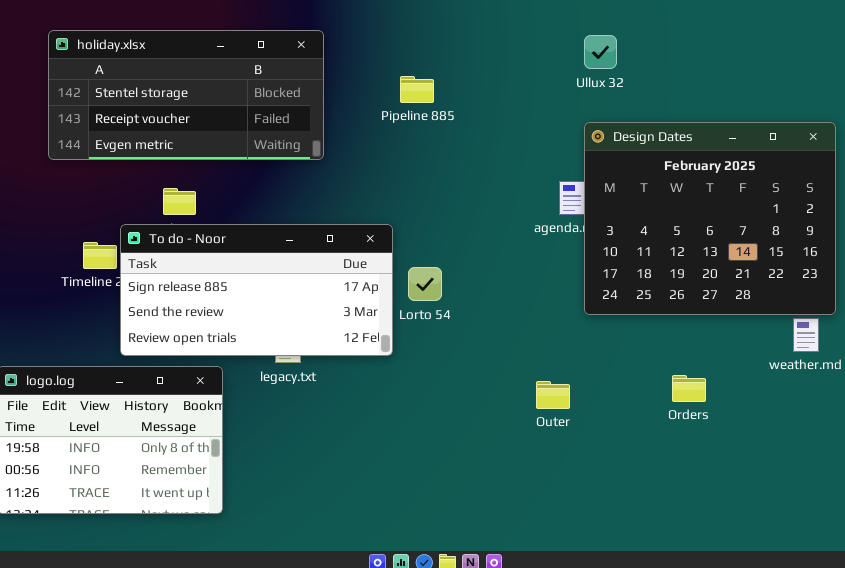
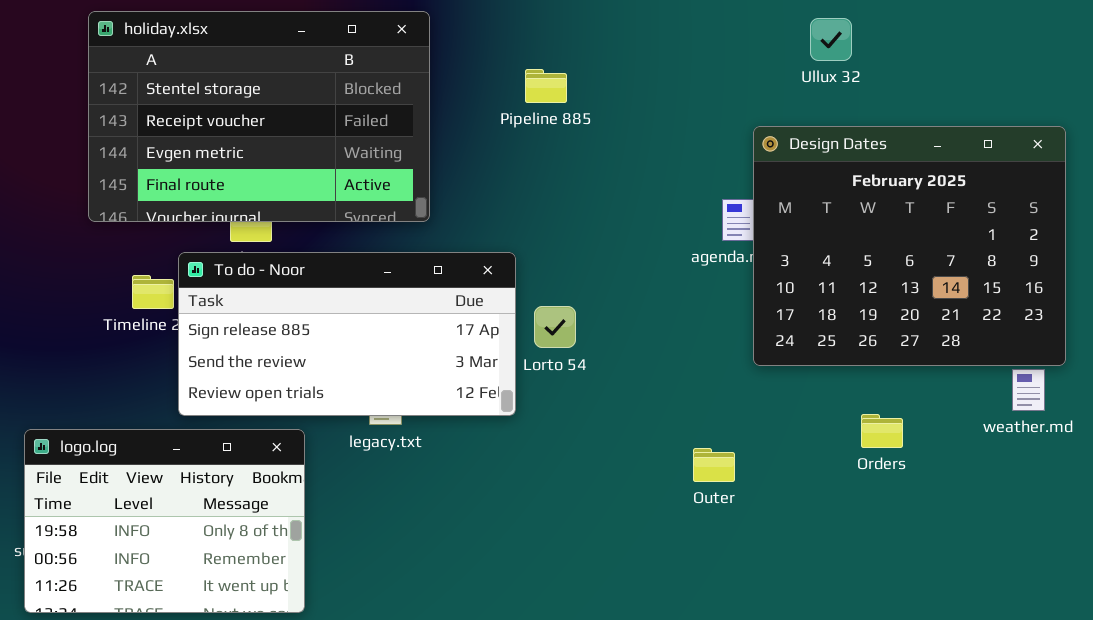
holiday.xlsx: [48,30,324,160] -> [88,11,430,222], resized
Ullux 32: [584,35,617,69] -> [810,18,852,61], moved
Orders: [672,375,706,402] -> [861,414,903,448], moved

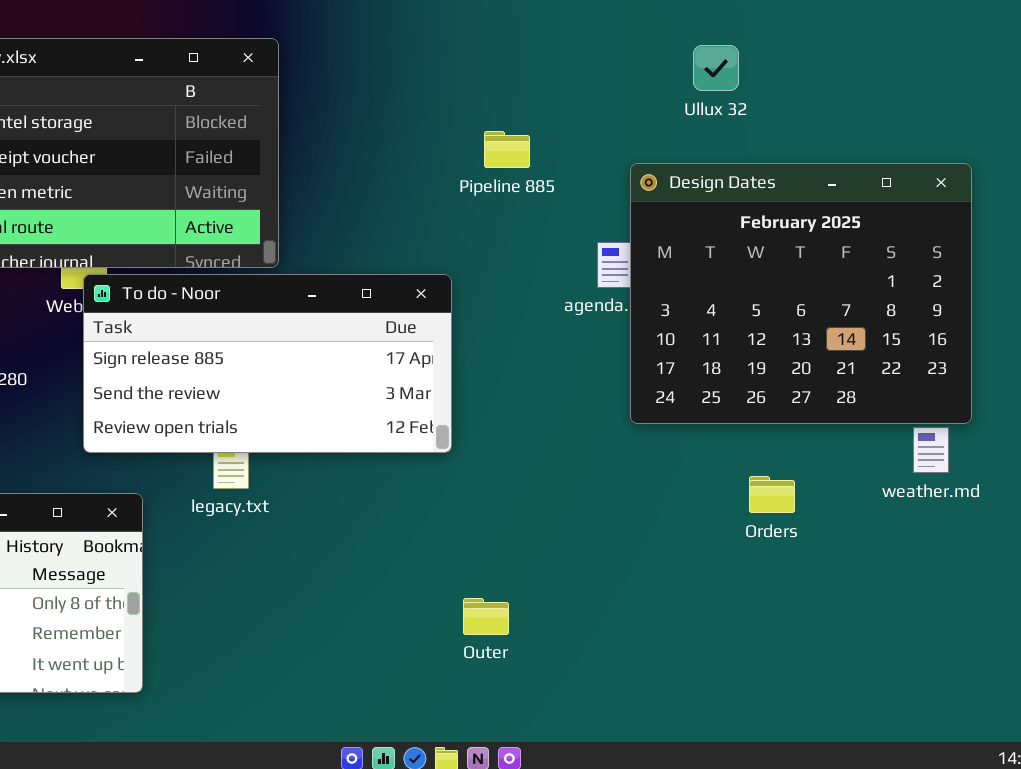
Pipeline 885: [525,69,567,103] -> [484,131,530,168], moved
To do - Noor: [178,252,516,416] -> [83,274,452,453], moved
Outer: [693,448,735,482] -> [463,598,509,635], moved

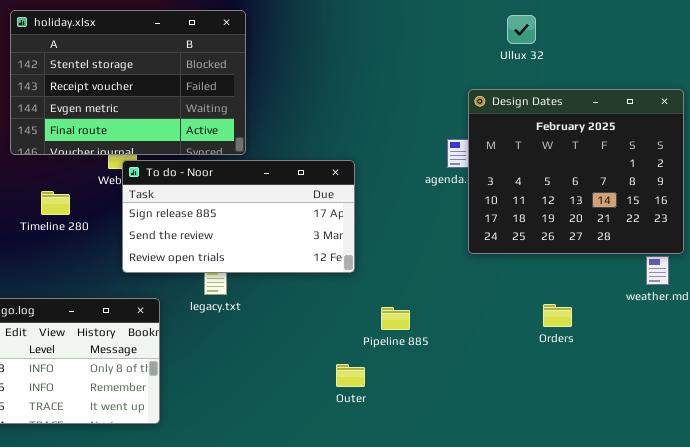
Pipeline 885: [484,131,530,168] -> [381,307,410,330], moved
Orders: [749,476,795,513] -> [543,304,572,327], moved
Outer: [463,598,509,635] -> [336,364,365,387], moved

